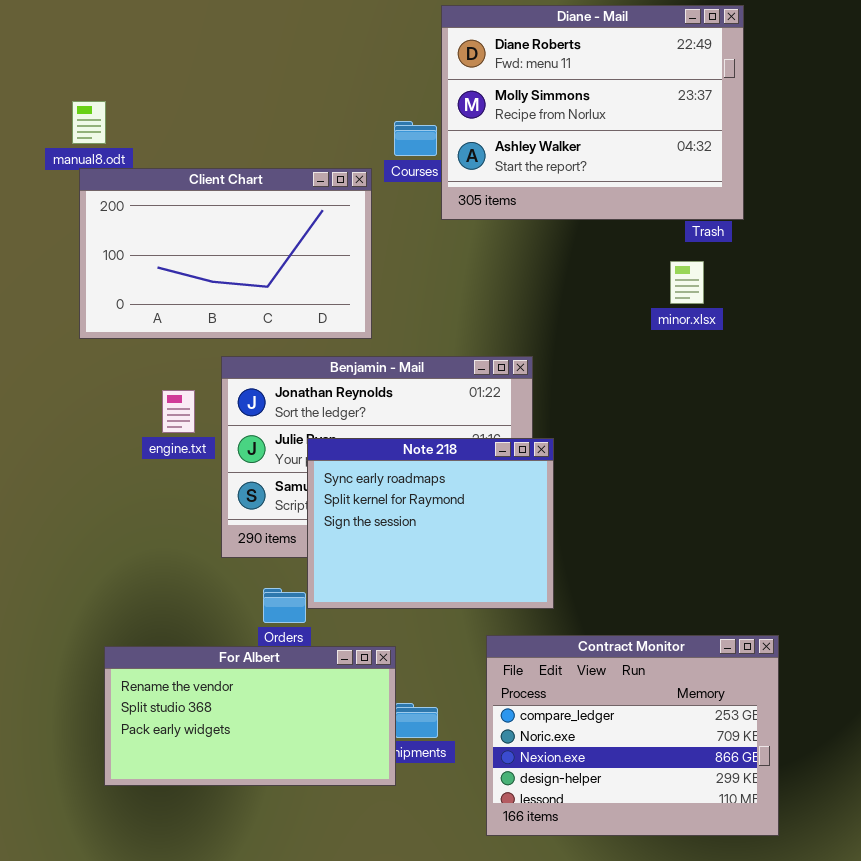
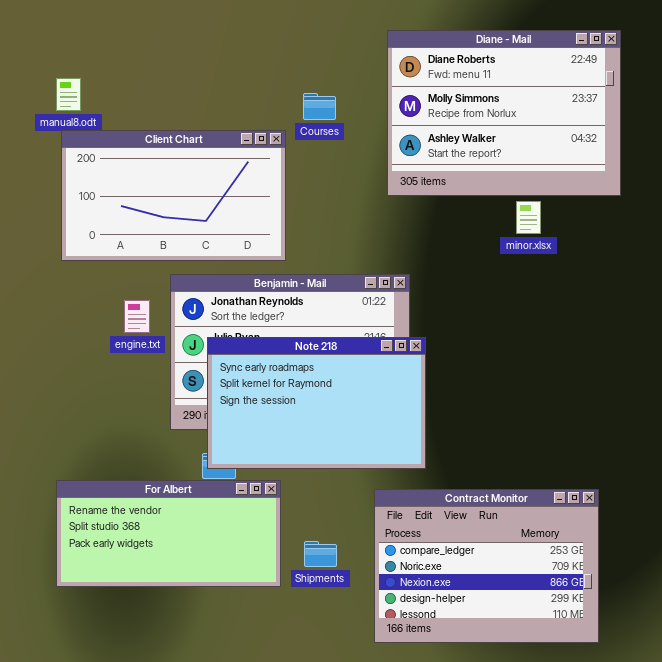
Diane - Mail: [441,5,744,220] -> [387,30,621,196], moved
Note 218: [307,438,554,609] -> [207,337,426,469], resized
For Albert: [104,646,396,786] -> [56,480,281,587], moved

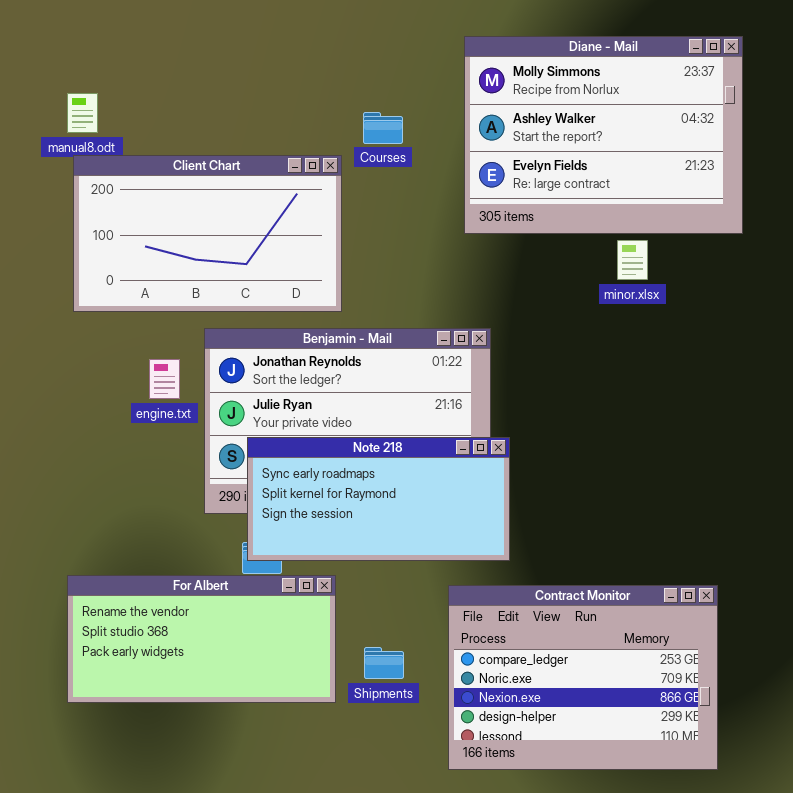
Diane - Mail: [387,30,621,196] -> [464,36,743,234], scrolled down 1 row
Note 218: [207,337,426,469] -> [247,437,510,561], resized

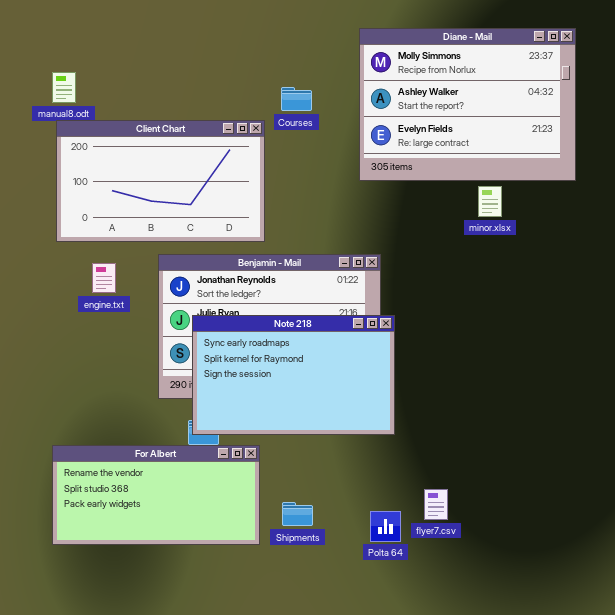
engine.txt: [149,359,180,399] -> [92,263,116,293], moved
Note 218: [247,437,510,561] -> [192,315,395,435], resized
Contract Monitor: [448,585,718,770] -> none, closed

